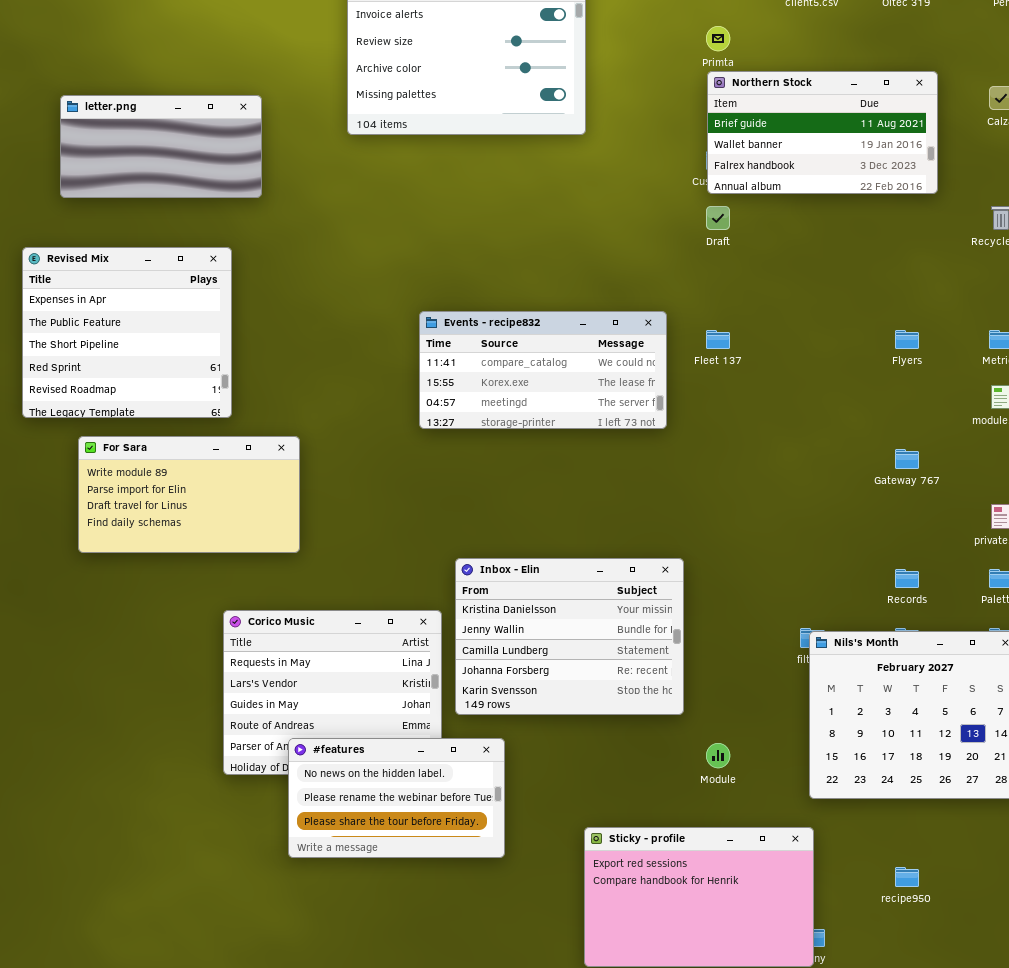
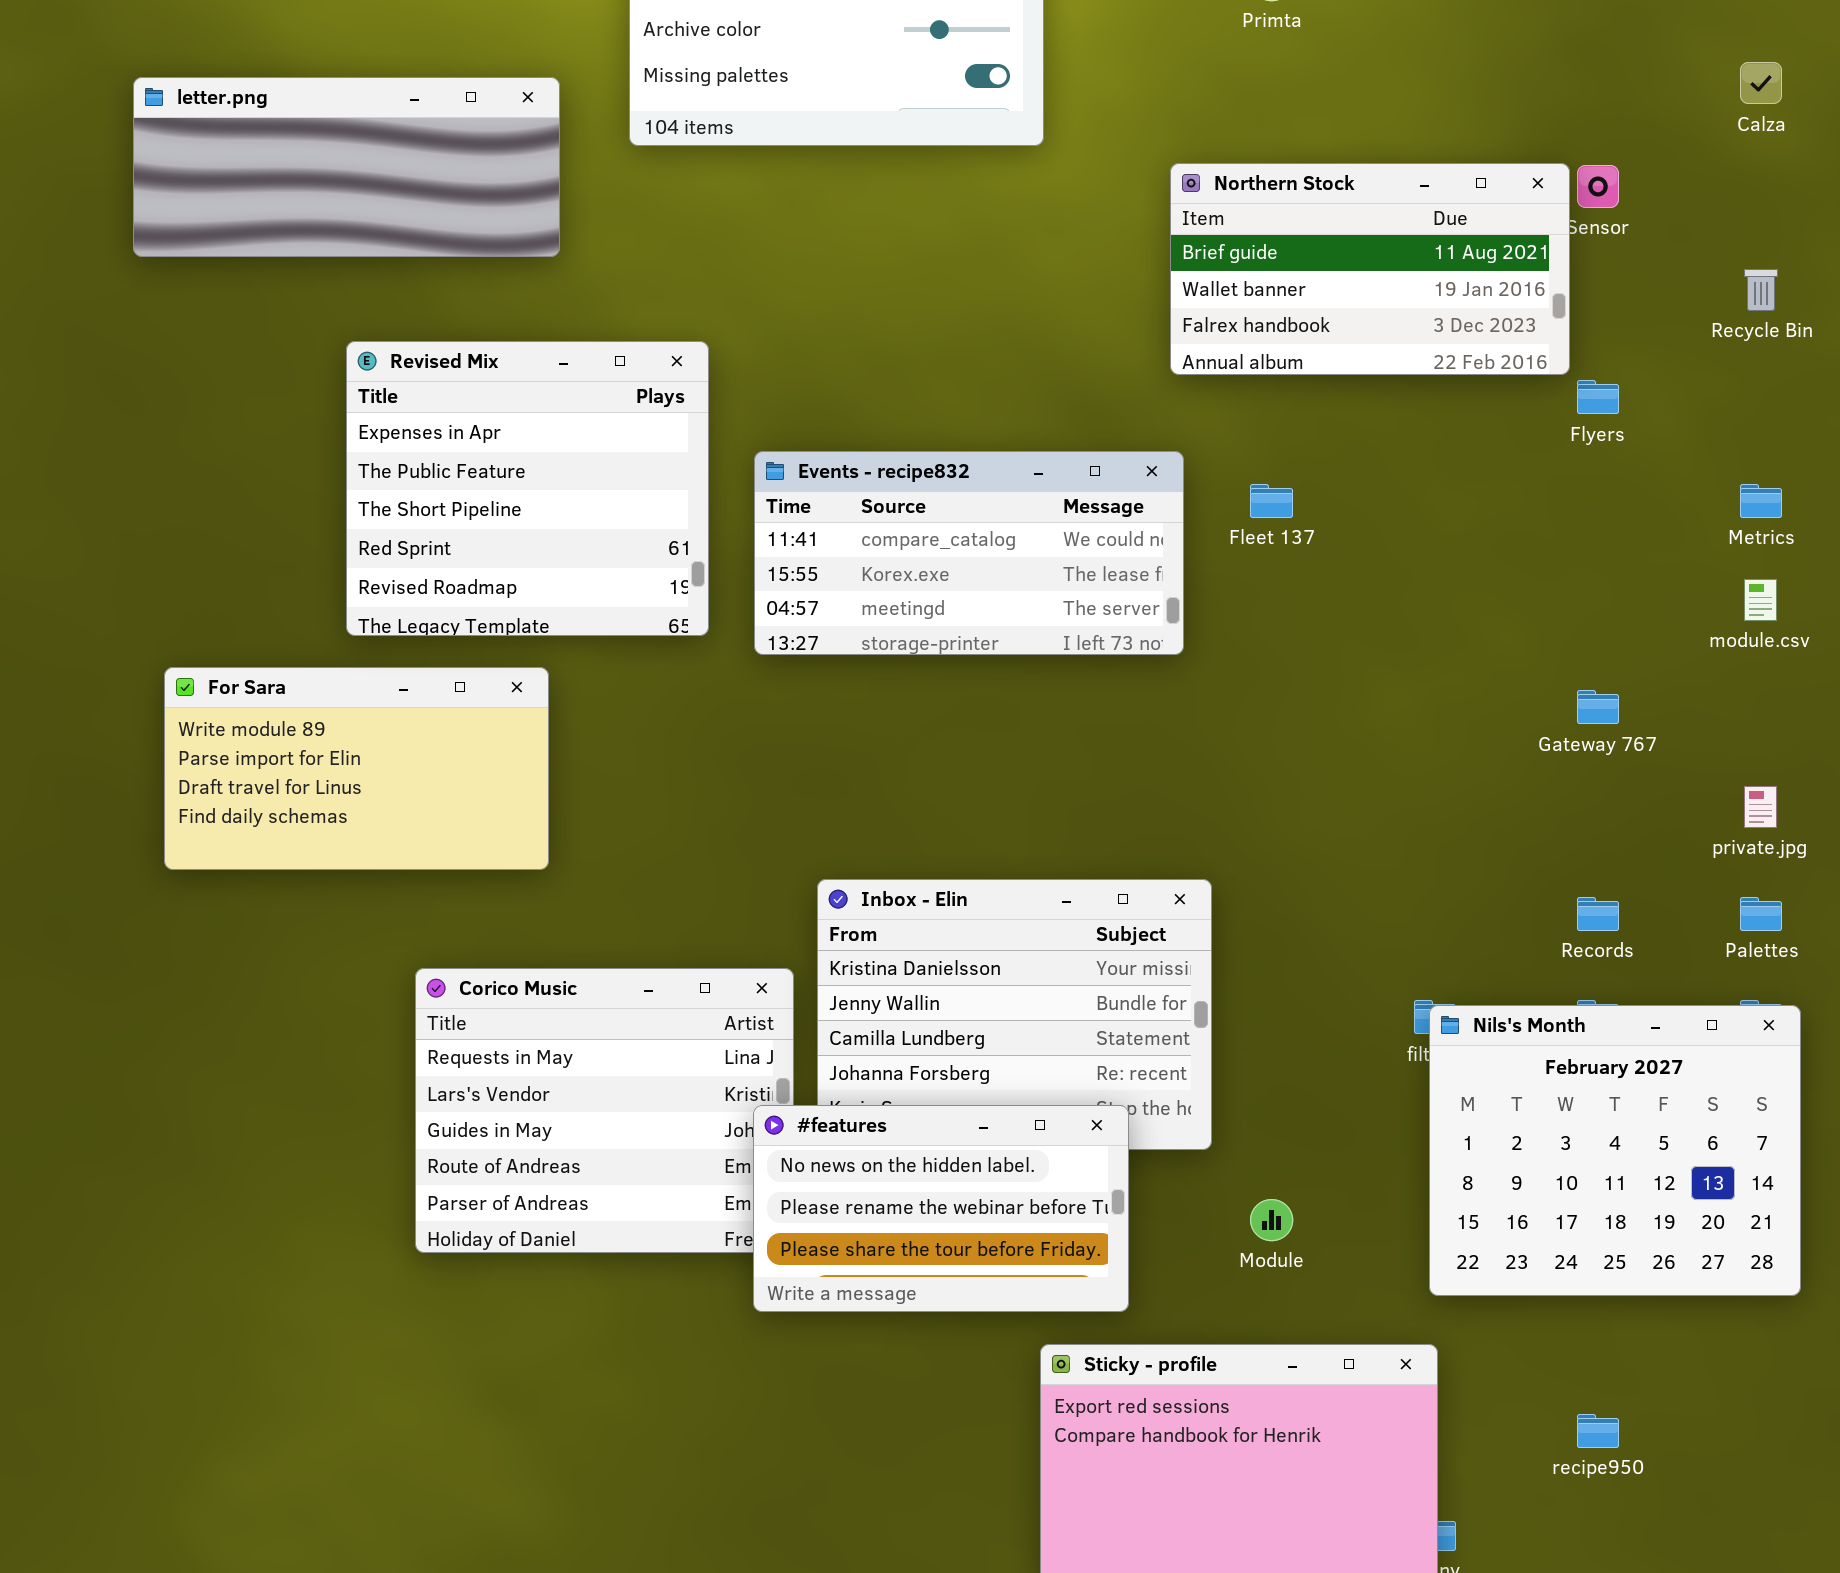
Northern Stock: [707,71,938,194] -> [1170,163,1570,375], moved
letter.png: [60,95,262,198] -> [133,77,560,257], resized
Revised Mix: [22,247,232,418] -> [346,341,709,636], moved
Flyers: [895,330,919,349] -> [1577,380,1619,414], moved
#features: [288,738,505,858] -> [753,1105,1129,1312], moved

